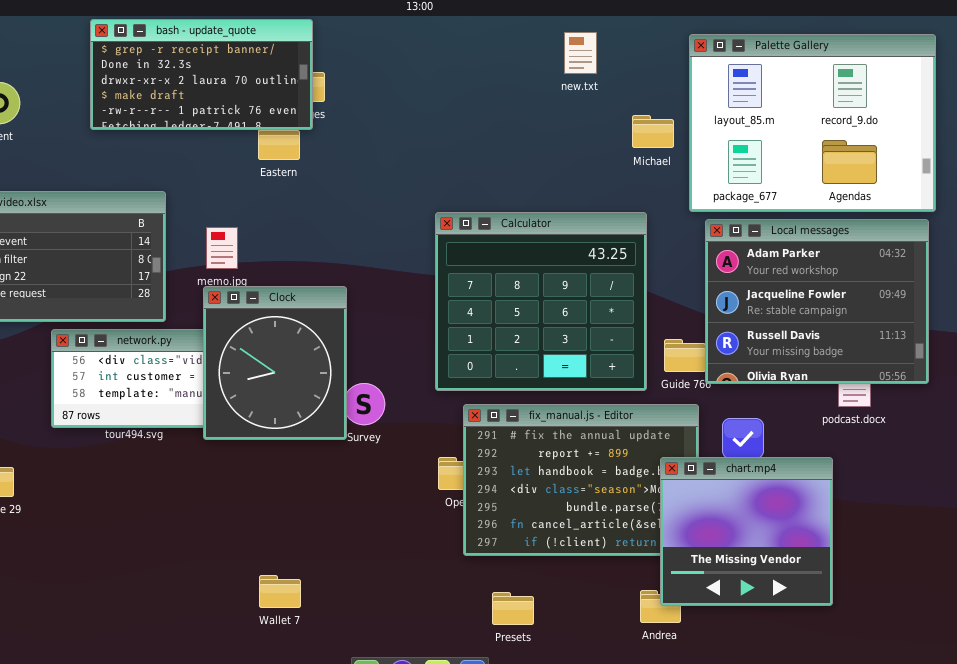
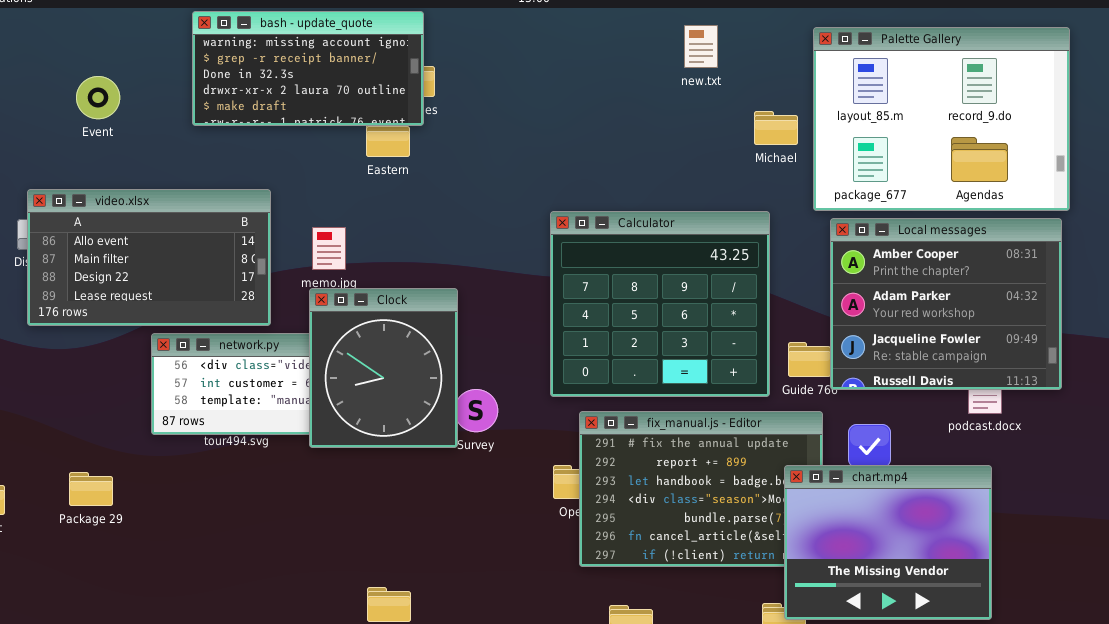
bash - update_quote: [90,19,313,130] -> [192,11,424,126], scrolled up 1 row
Local messages: [705,219,929,384] -> [830,218,1062,390], scrolled up 1 row
chart.mp4: [660,457,833,606] -> [784,465,992,620], resized

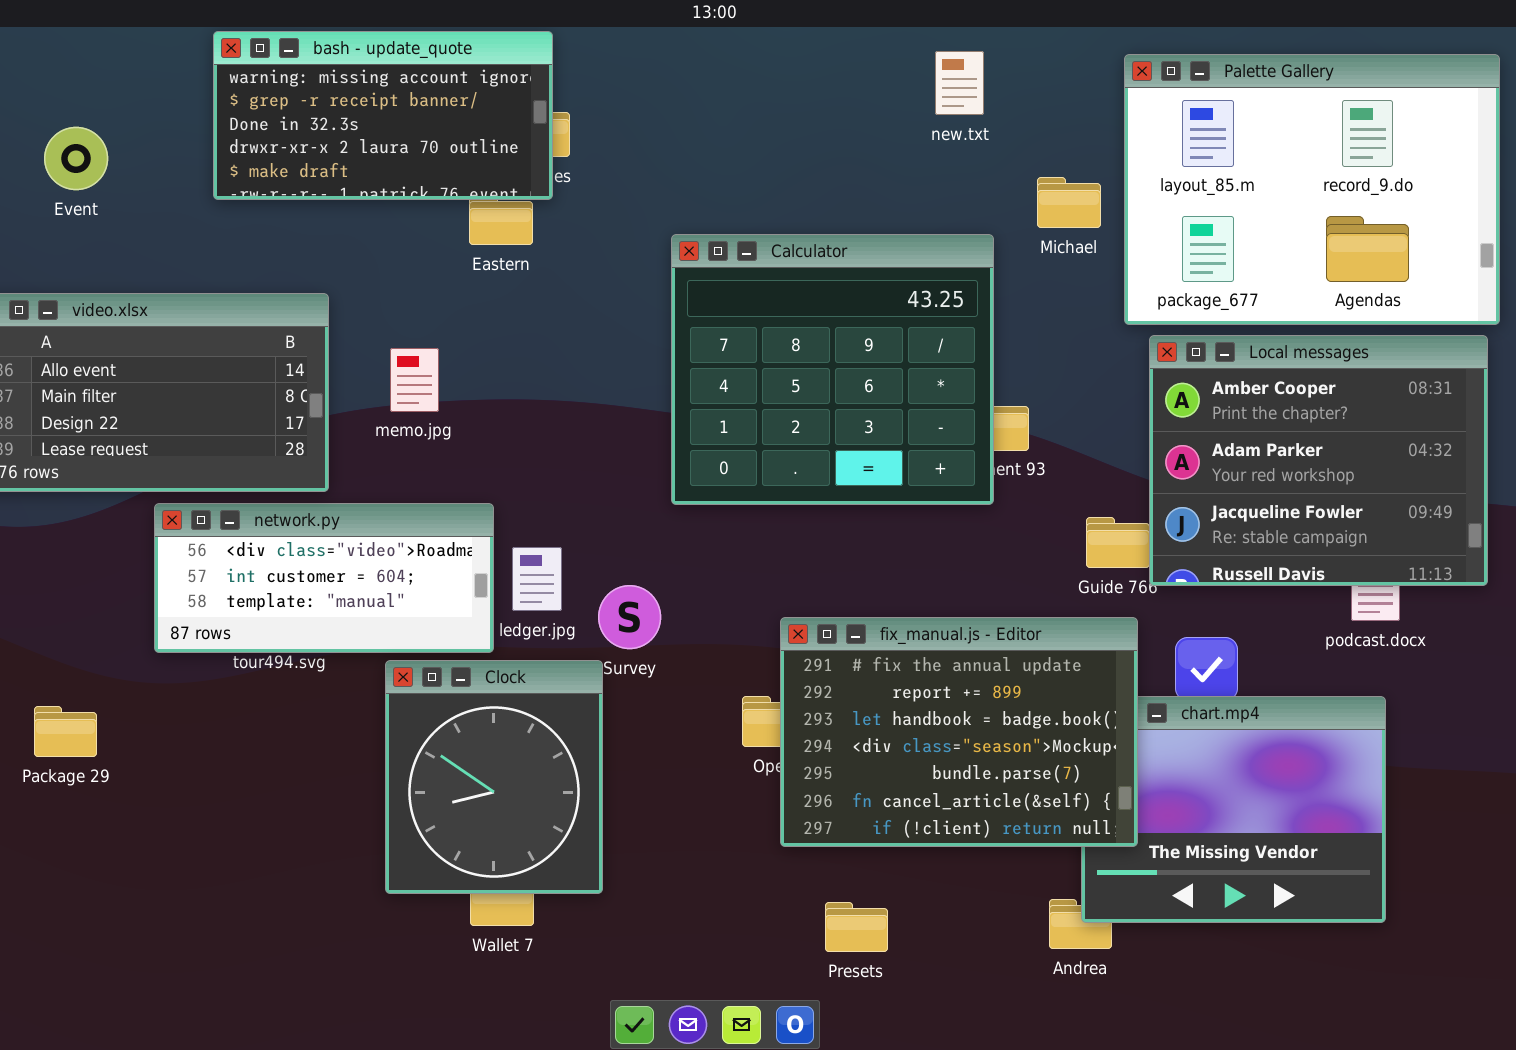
Calculator: [550,211,770,397] -> [671,234,994,505], moved
Clock: [309,288,458,448] -> [385,660,603,894], moved
fix_manual.js - Editor: [579,411,823,567] -> [780,617,1138,847], raised

